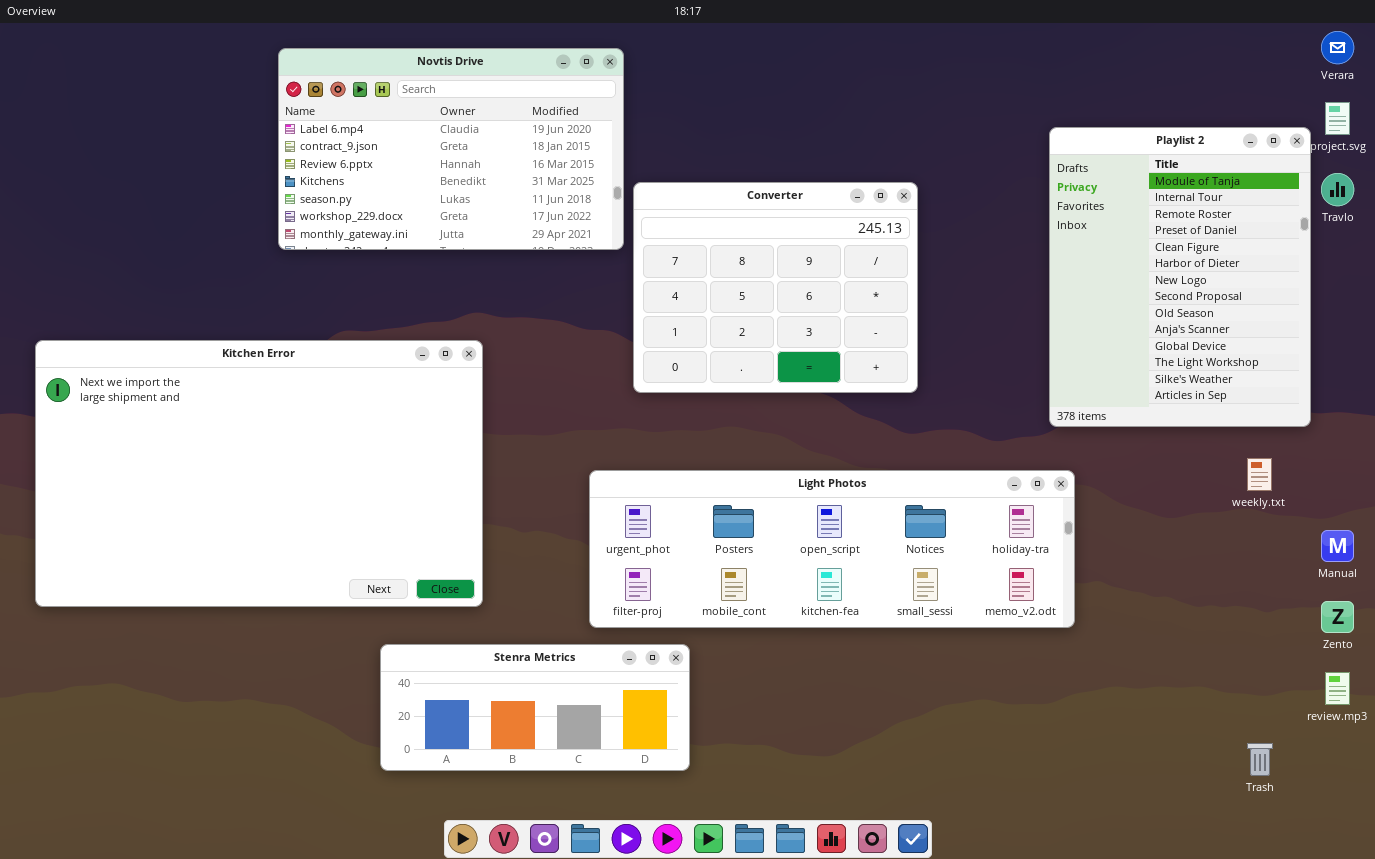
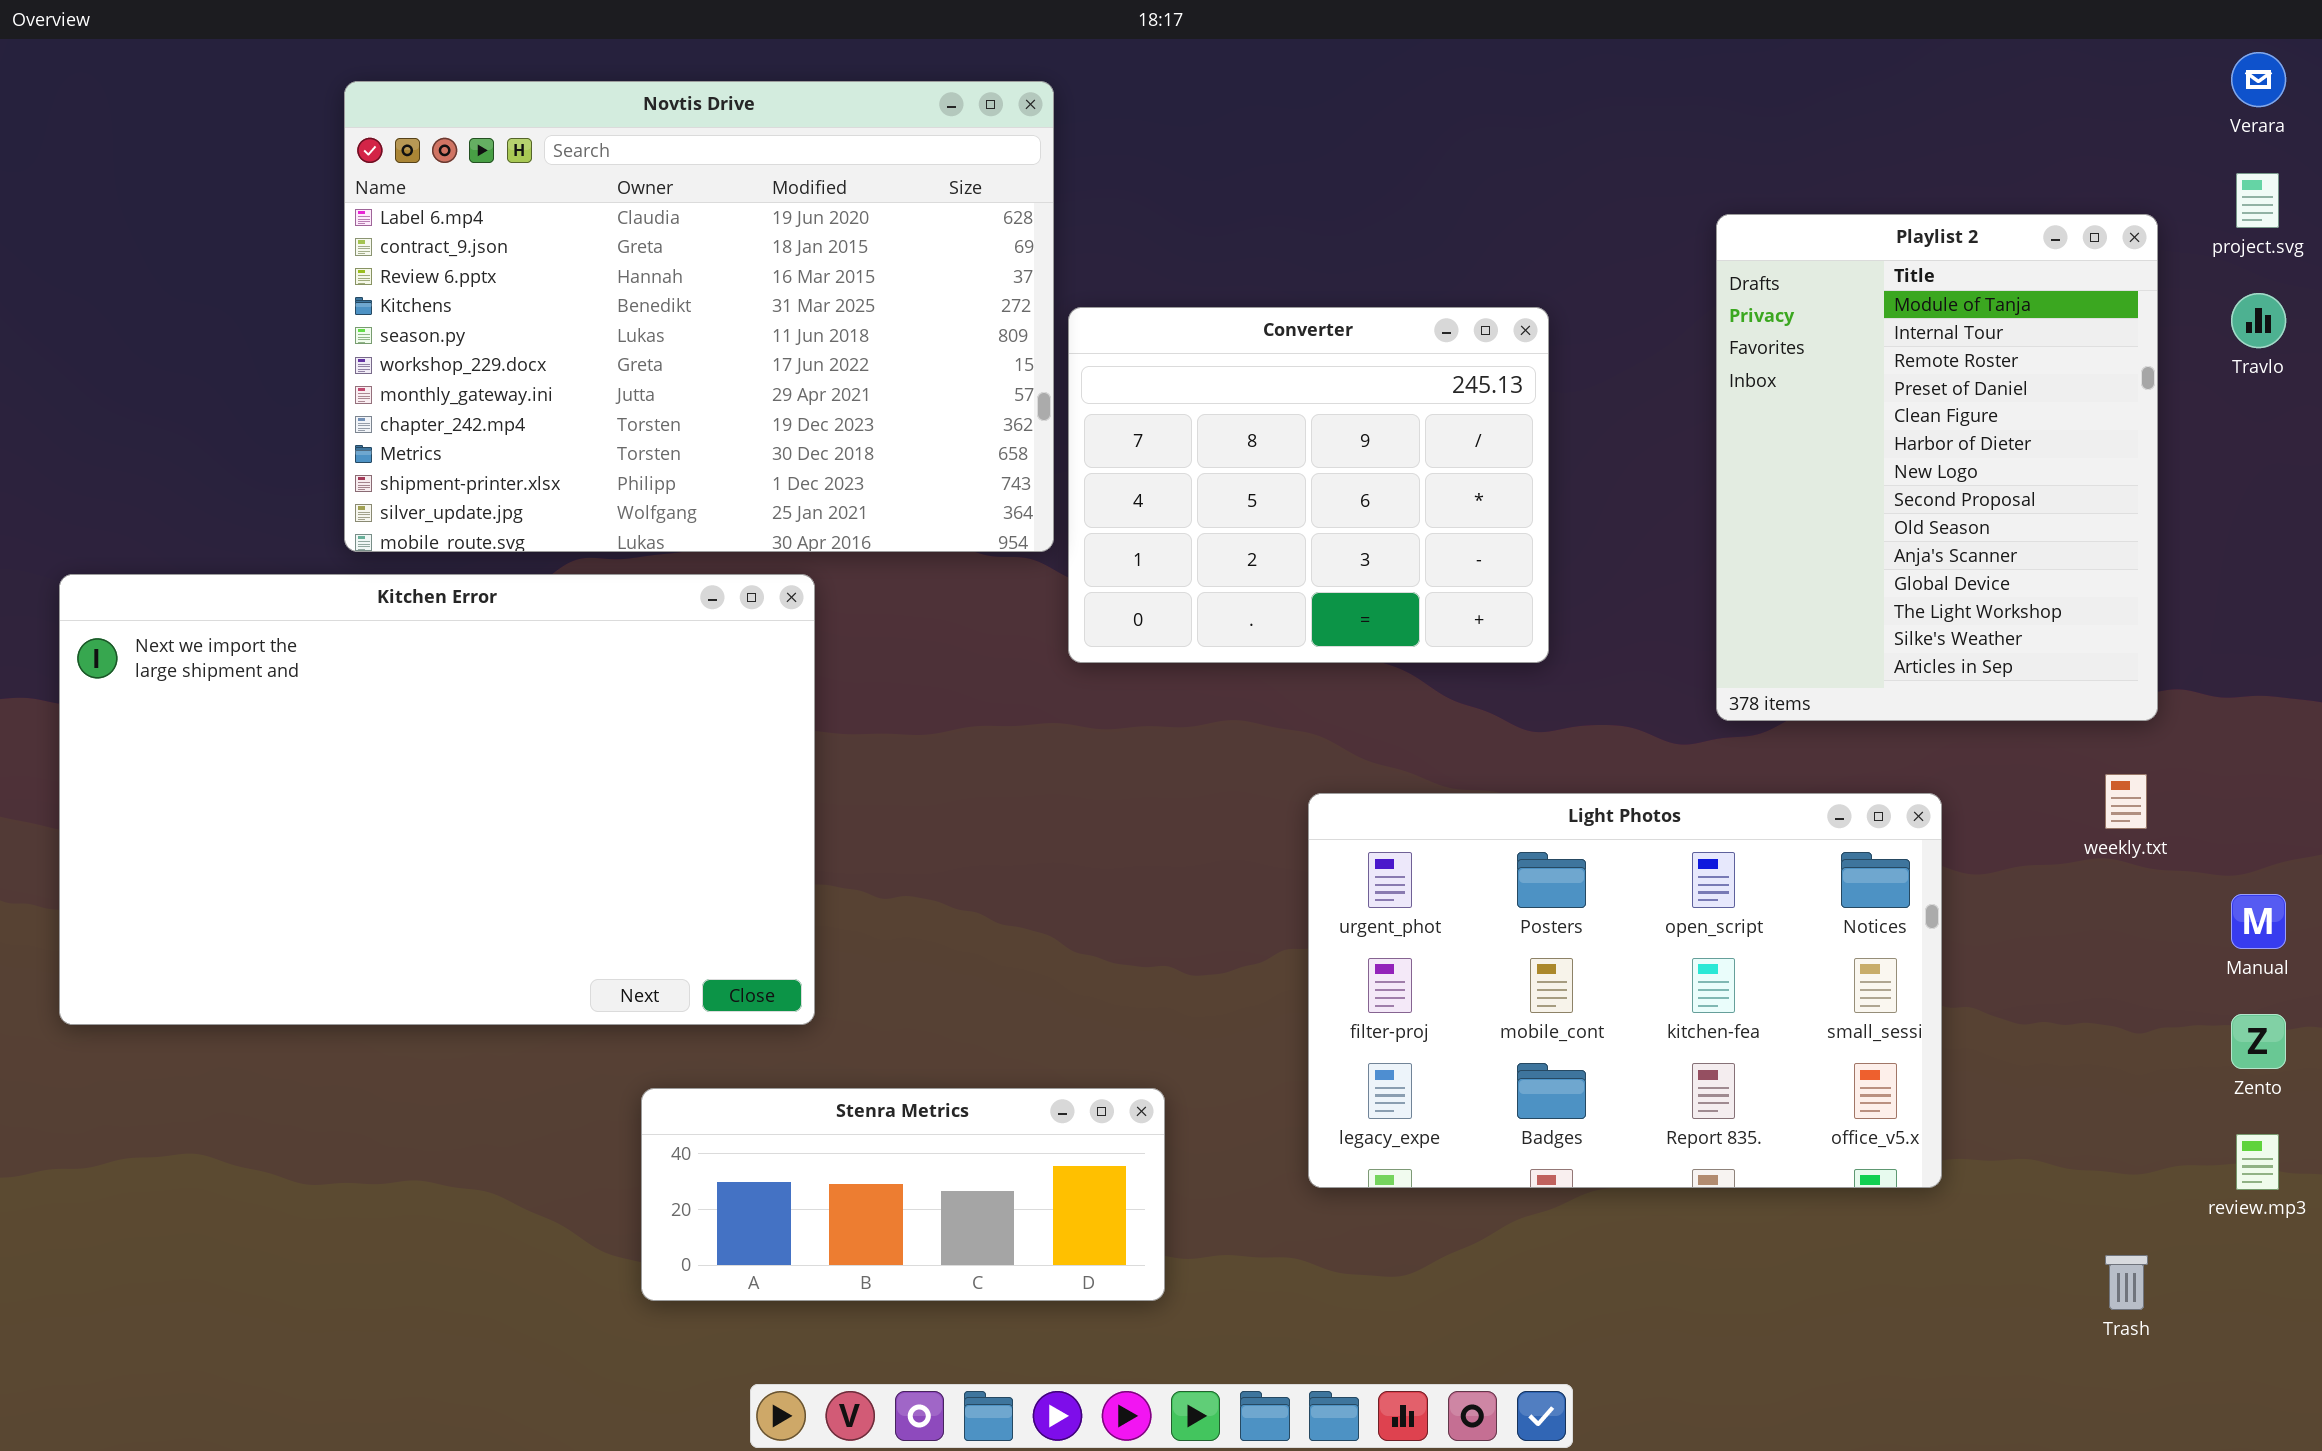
Novtis Drive: [278,48,624,250] -> [344,81,1054,552], resized
Playlist 2: [1049,127,1311,427] -> [1716,214,2158,721], moved
Light Photos: [589,470,1075,628] -> [1308,793,1942,1188], moved, resized

